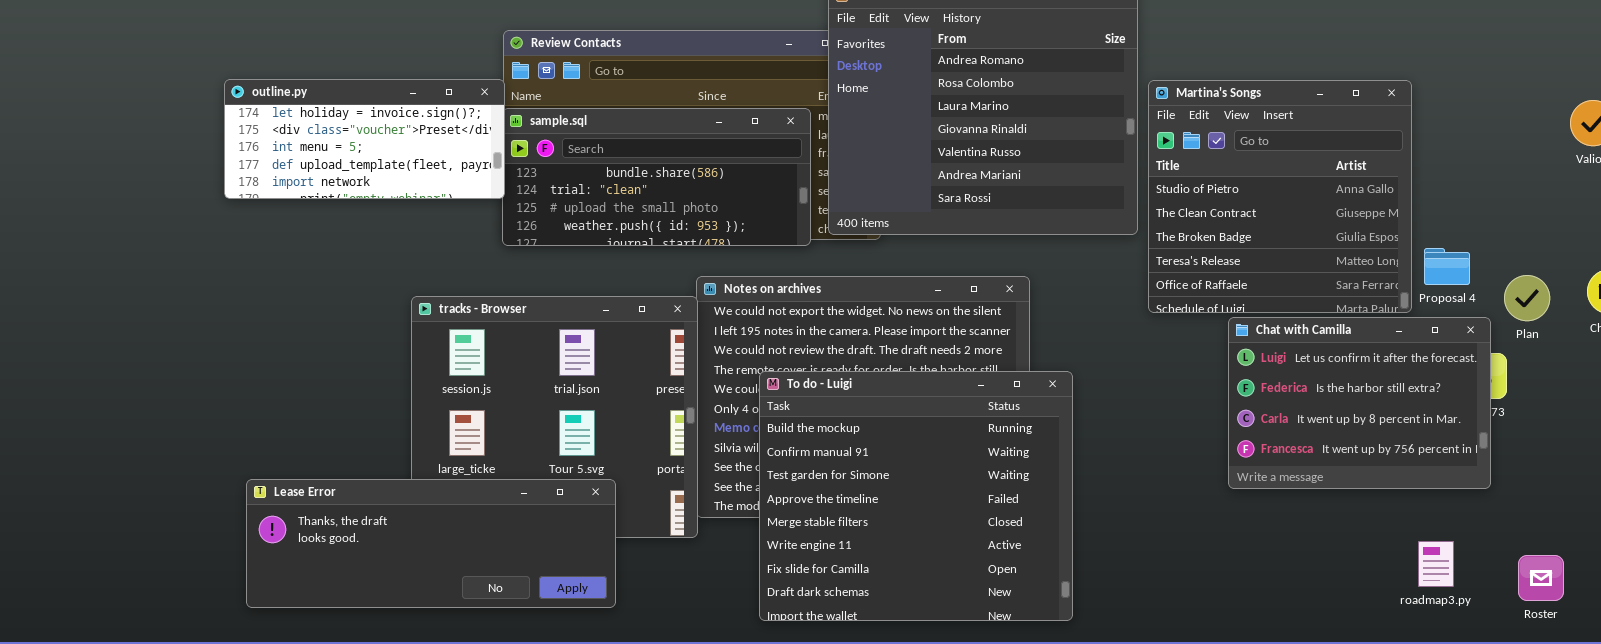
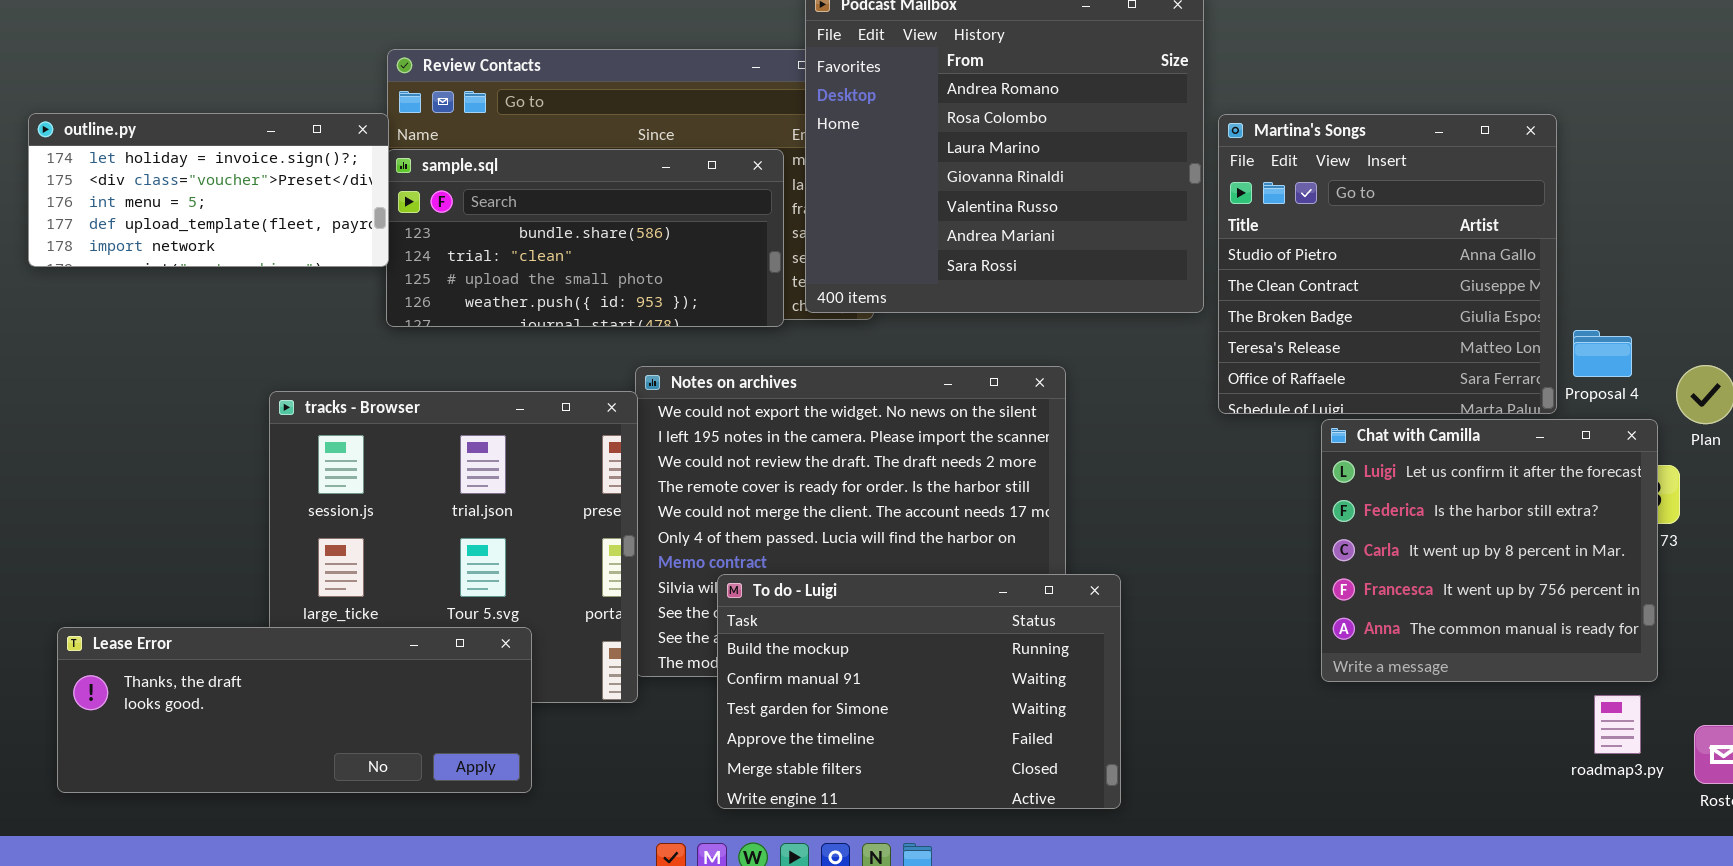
Chat with Camilla: [1228,317,1491,489] -> [1321,419,1658,682], resized
To do - Luigi: [759,371,1073,621] -> [717,574,1121,809], resized
roadmap3.py: [1418,541,1454,587] -> [1594,695,1641,754], moved

